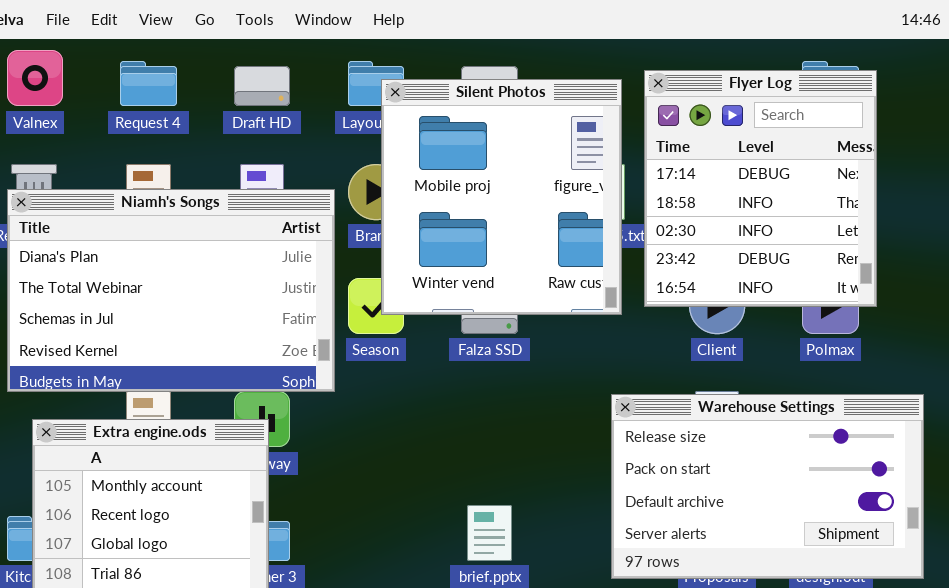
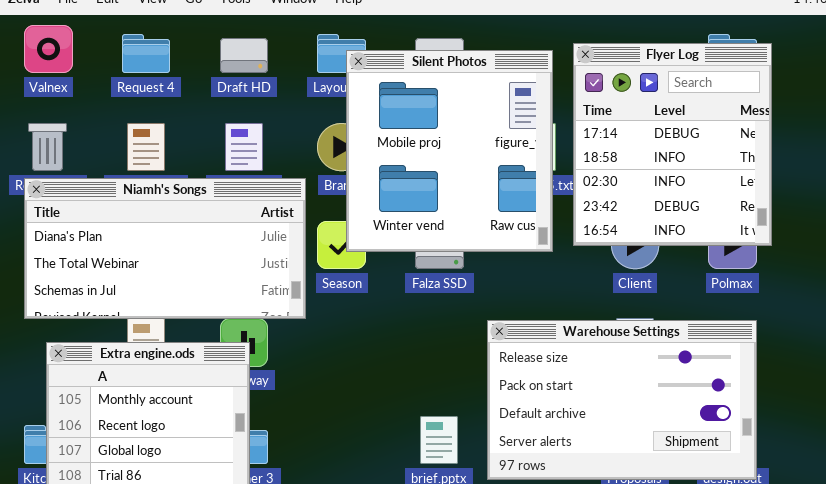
Niamh's Songs: [7,189,335,392] -> [24,178,306,319], resized
Warehouse Settings: [611,394,924,579] -> [487,320,757,480], moved

